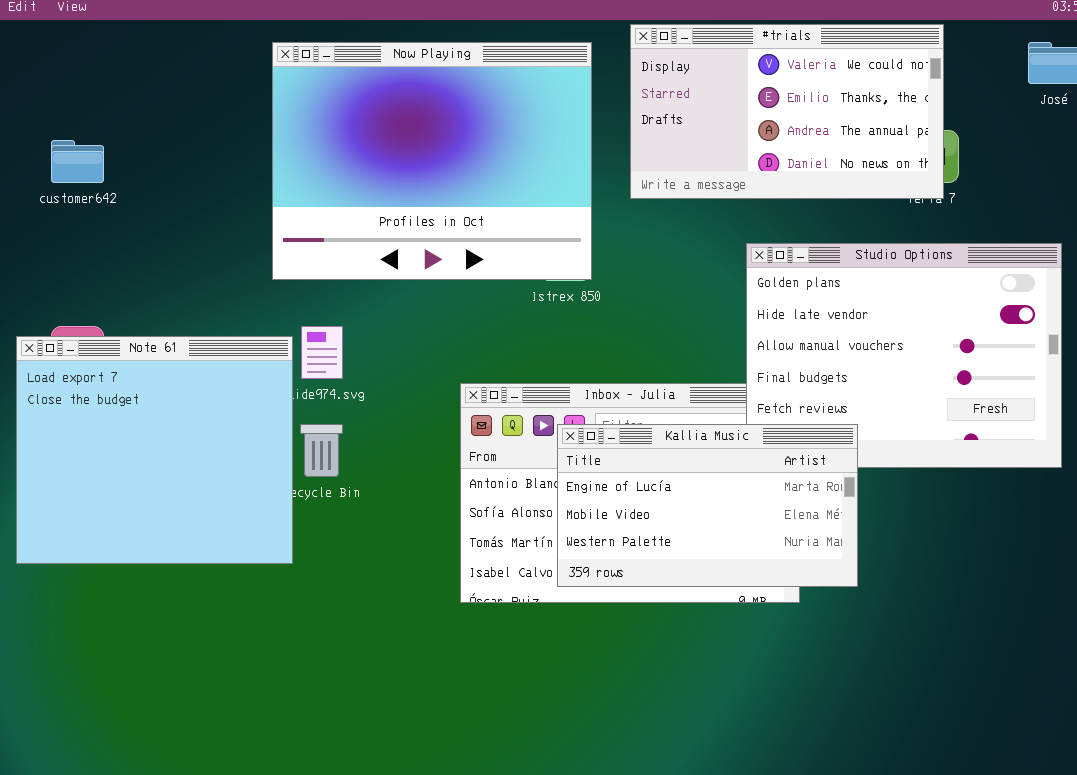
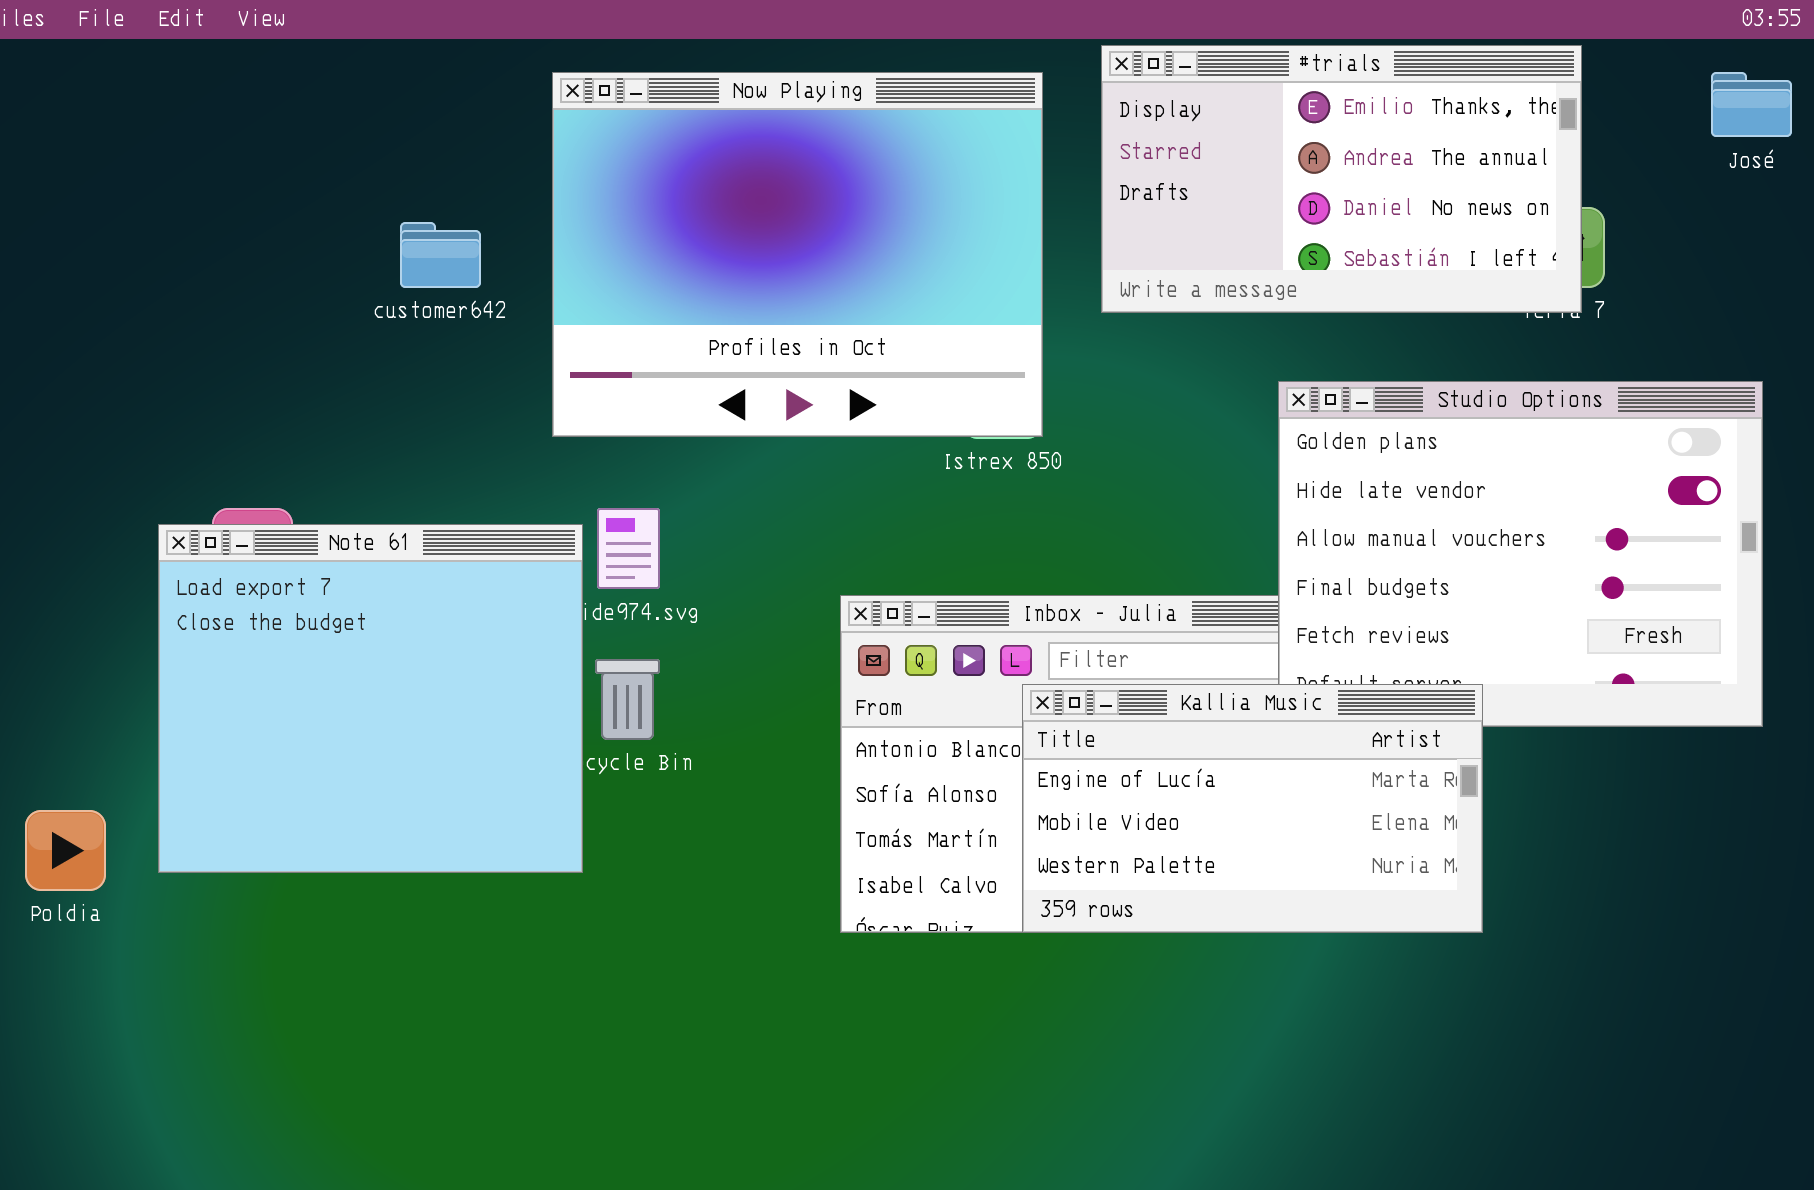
#trials: [630,24,944,199] -> [1101,45,1582,313], scrolled down 1 row
customer642: [51,140,104,183] -> [400,222,481,288], moved
Kallia Music: [557,424,858,587] -> [1022,684,1483,933], moved

